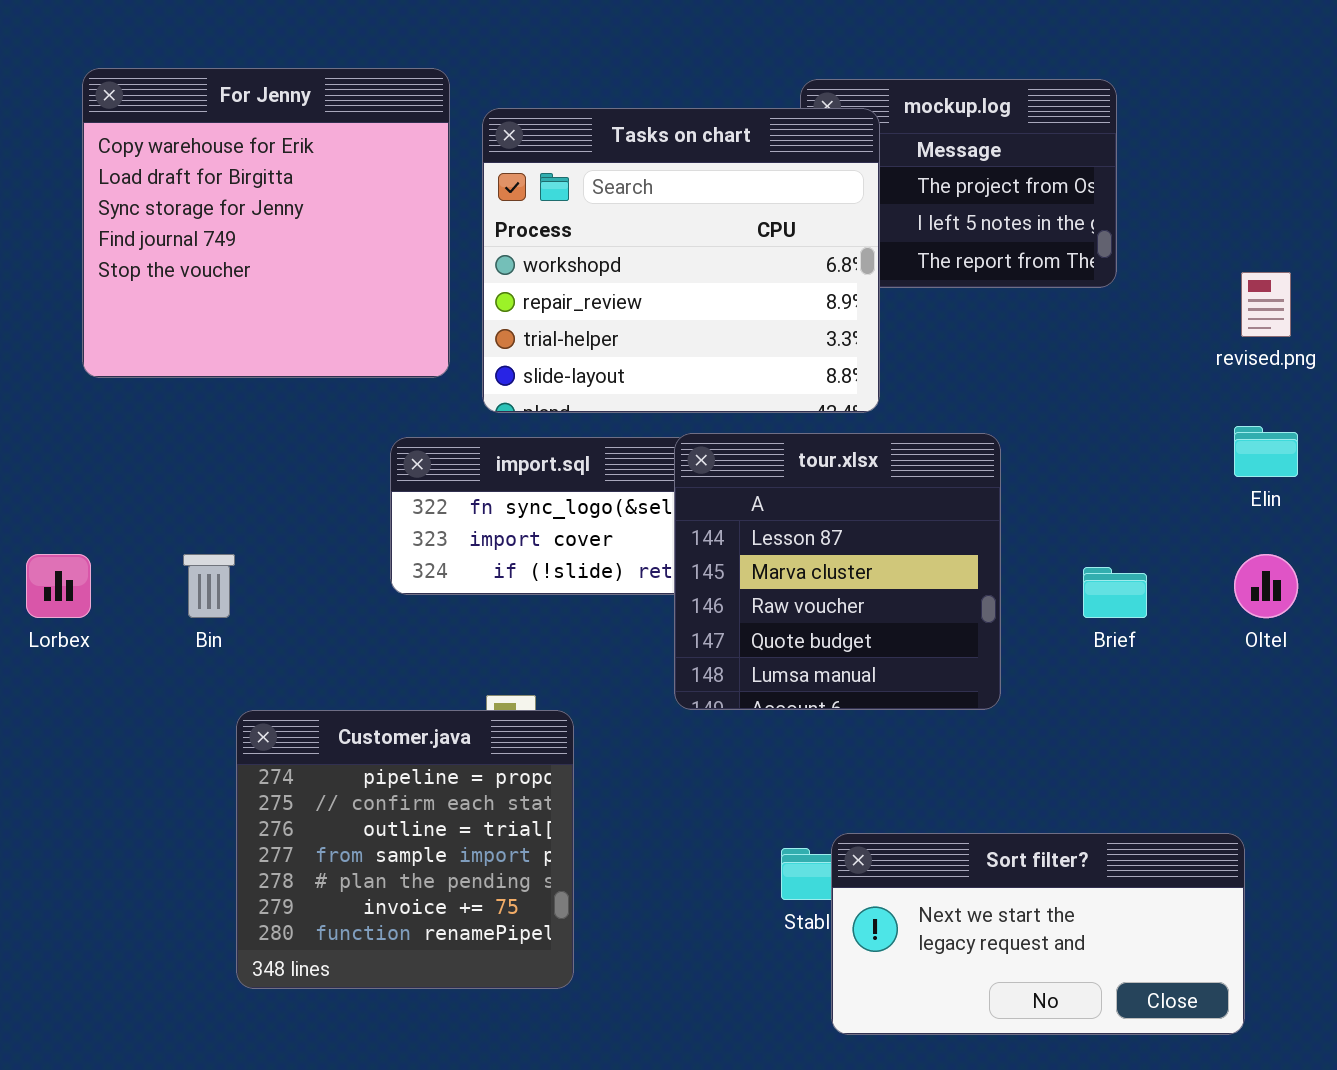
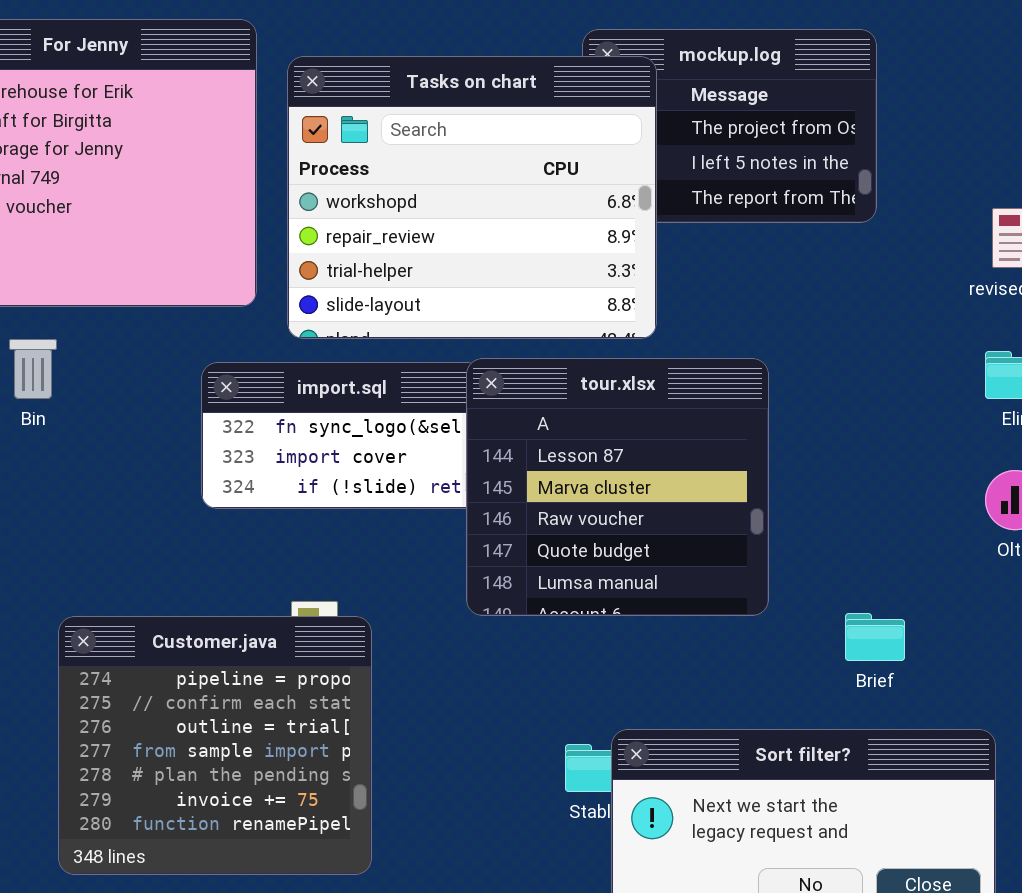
Bin: [183,554,235,618] -> [9,339,57,399], moved
Brief: [1083,567,1147,618] -> [845,613,905,661], moved

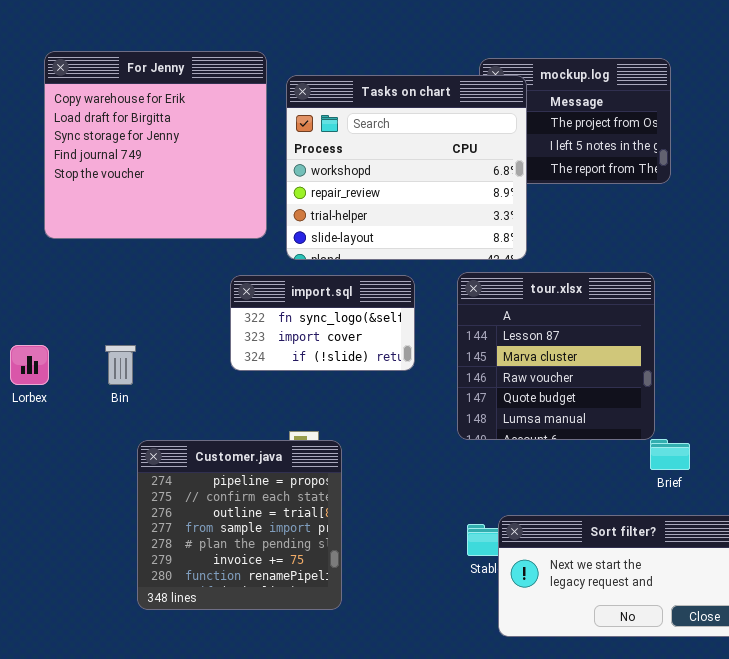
Bin: [9,339,57,399] -> [105,345,136,385], moved
tour.xlsx: [466,358,769,616] -> [457,272,655,440], moved

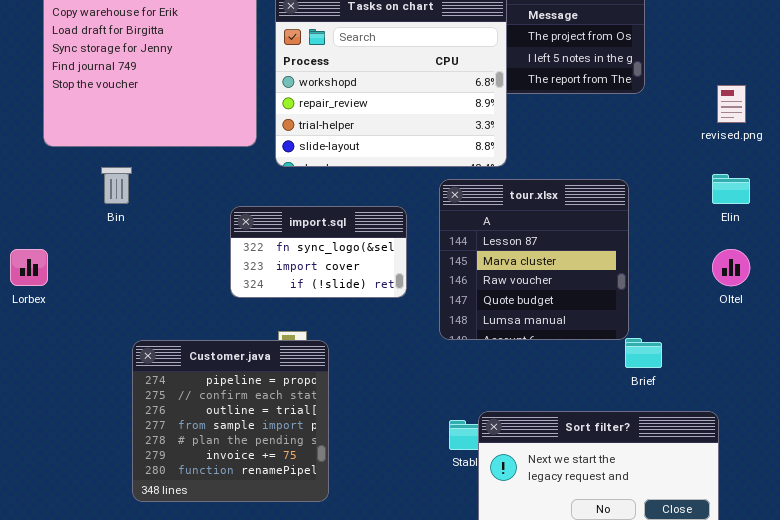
import.sql: [230,275,415,371] -> [230,206,407,298], moved
Bin: [105,345,136,385] -> [101,167,132,204], moved

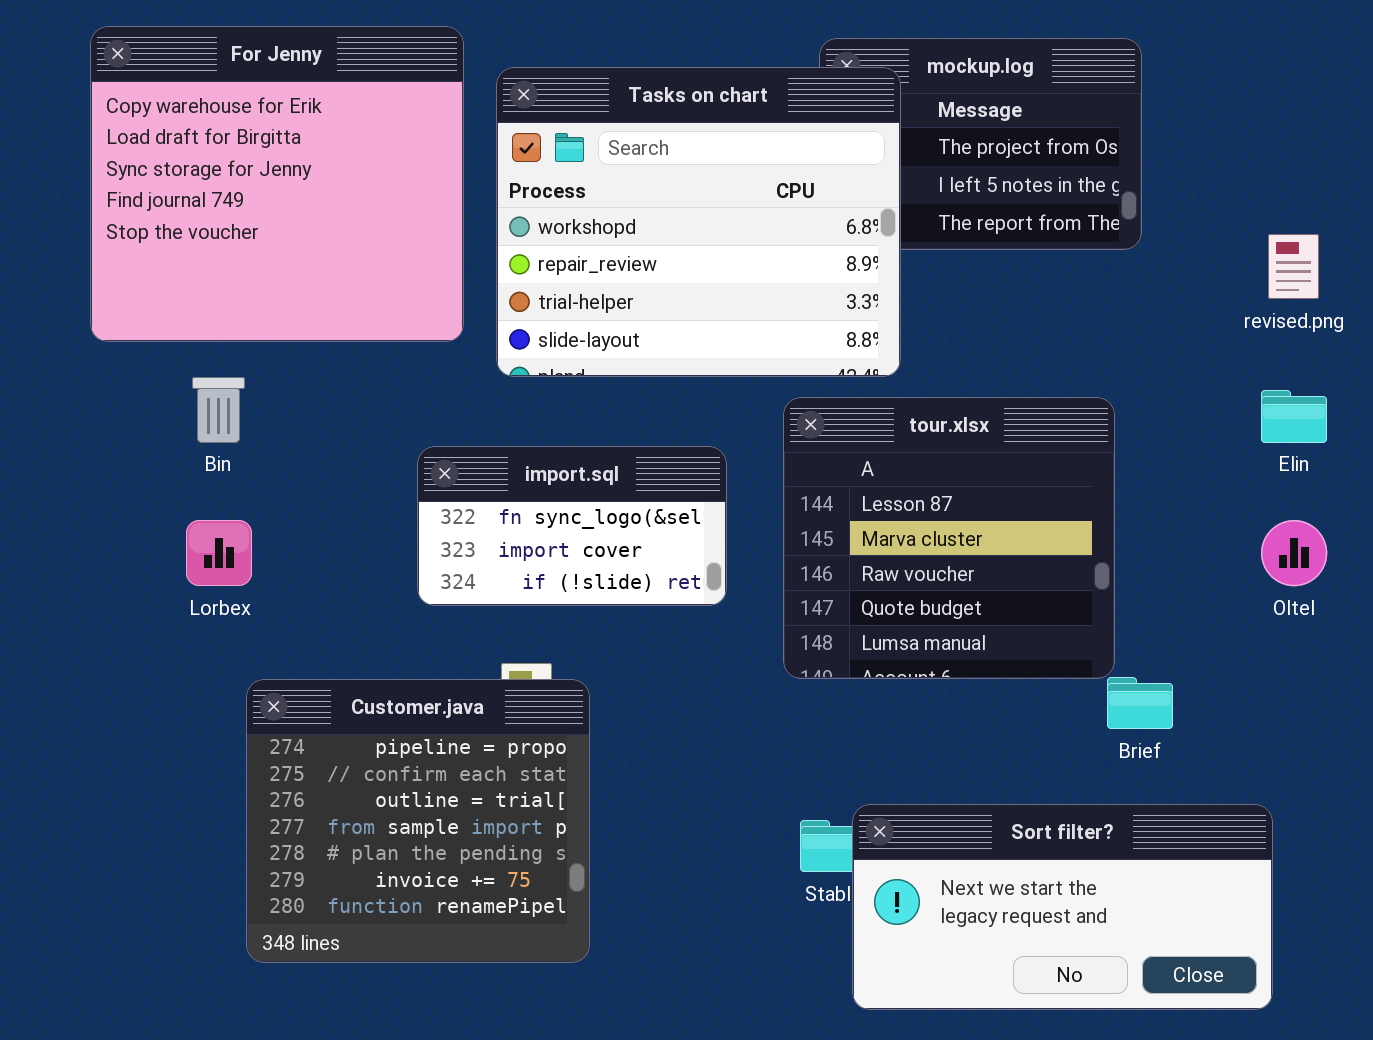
Lorbex: [10,249,48,286] -> [186,520,252,586], moved

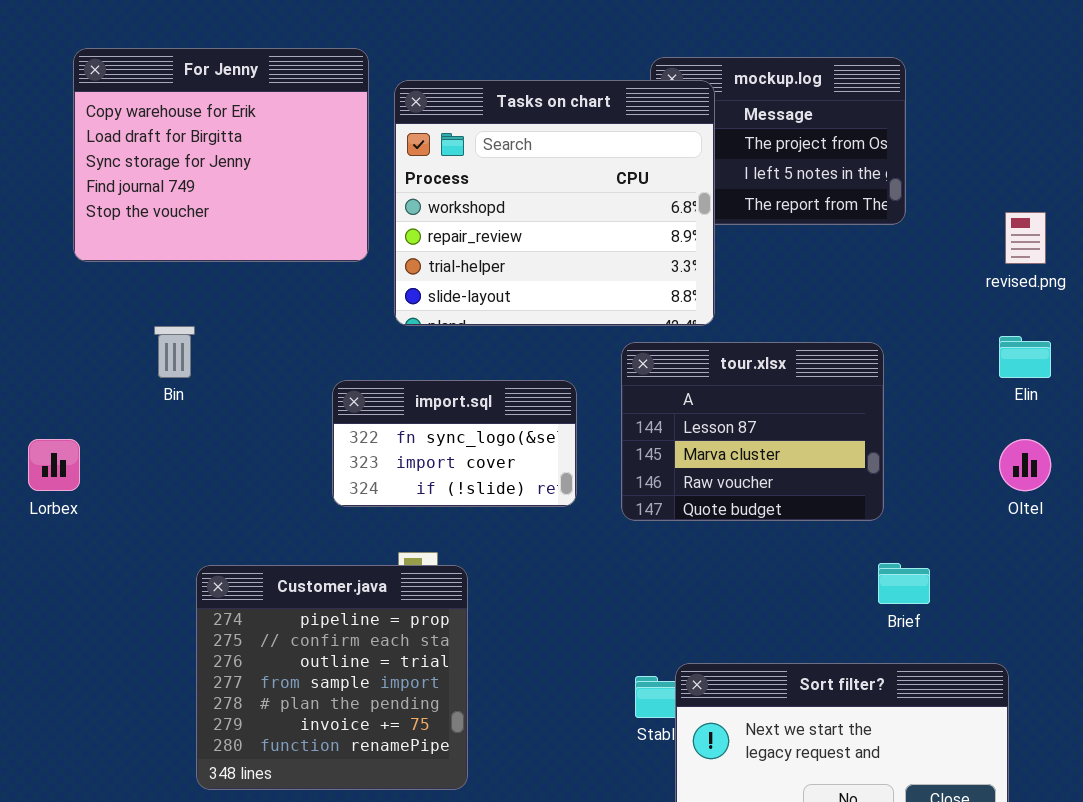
For Jenny: [90,26,464,342] -> [73,48,369,262], resized
tour.xlsx: [783,397,1115,679] -> [621,342,884,521], resized
Lorbex: [186,520,252,586] -> [28,439,80,491], moved

